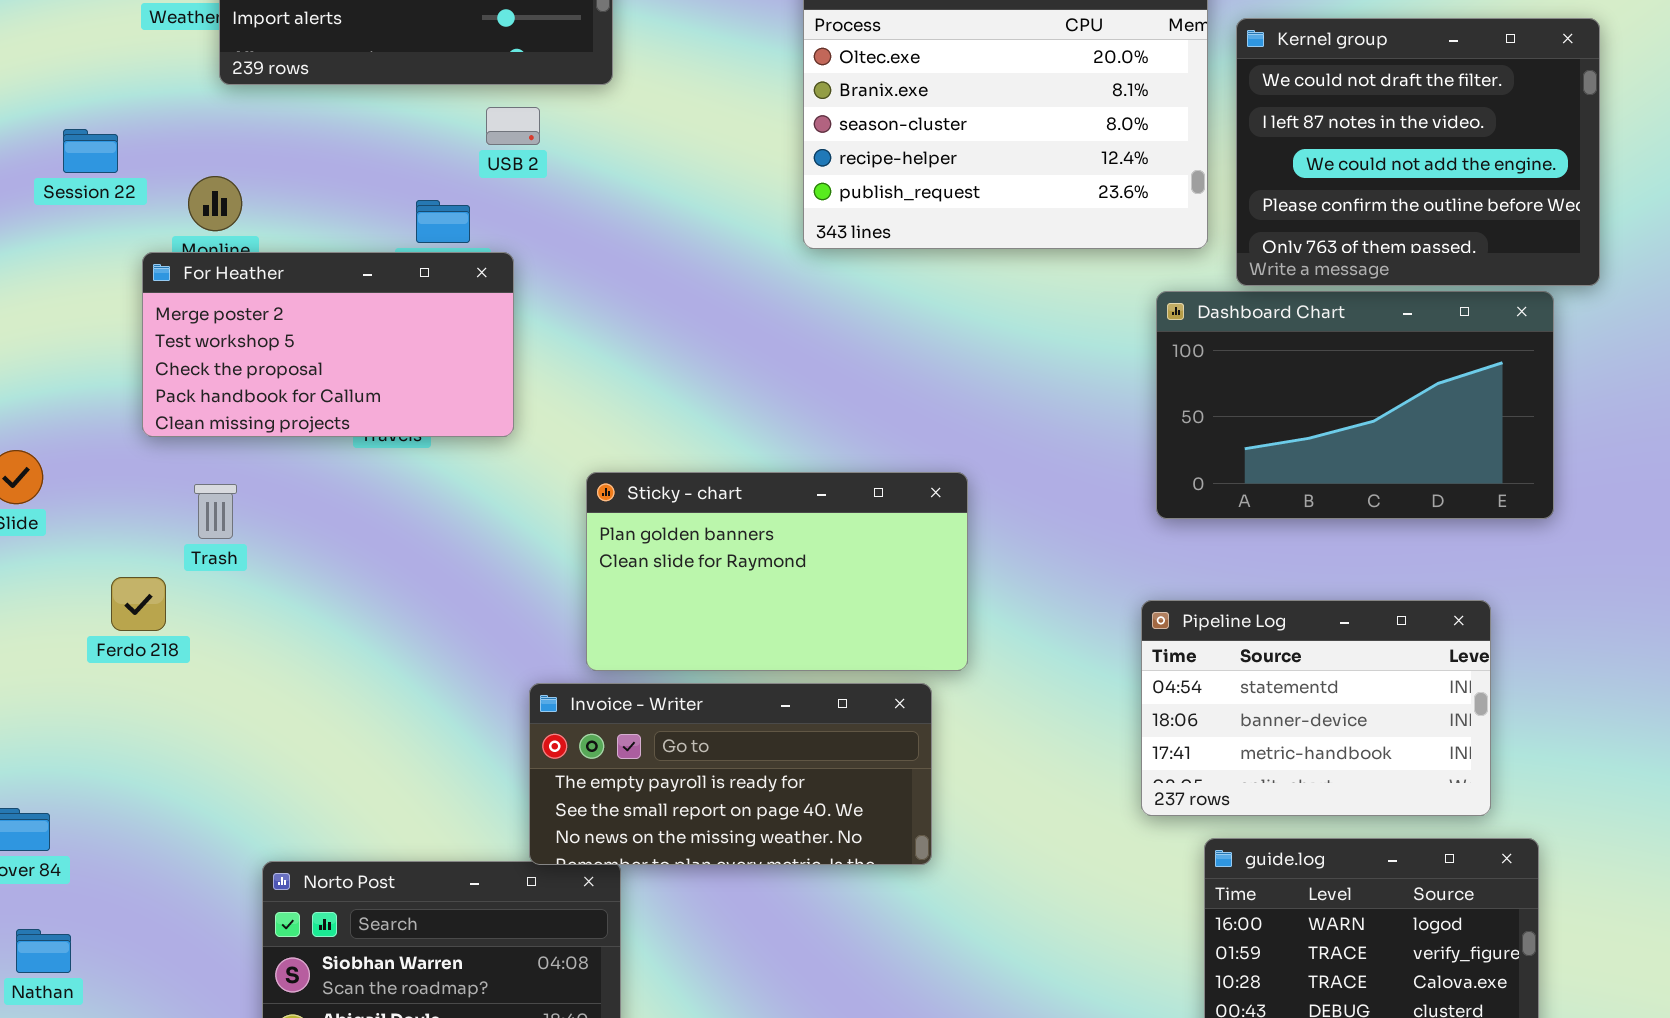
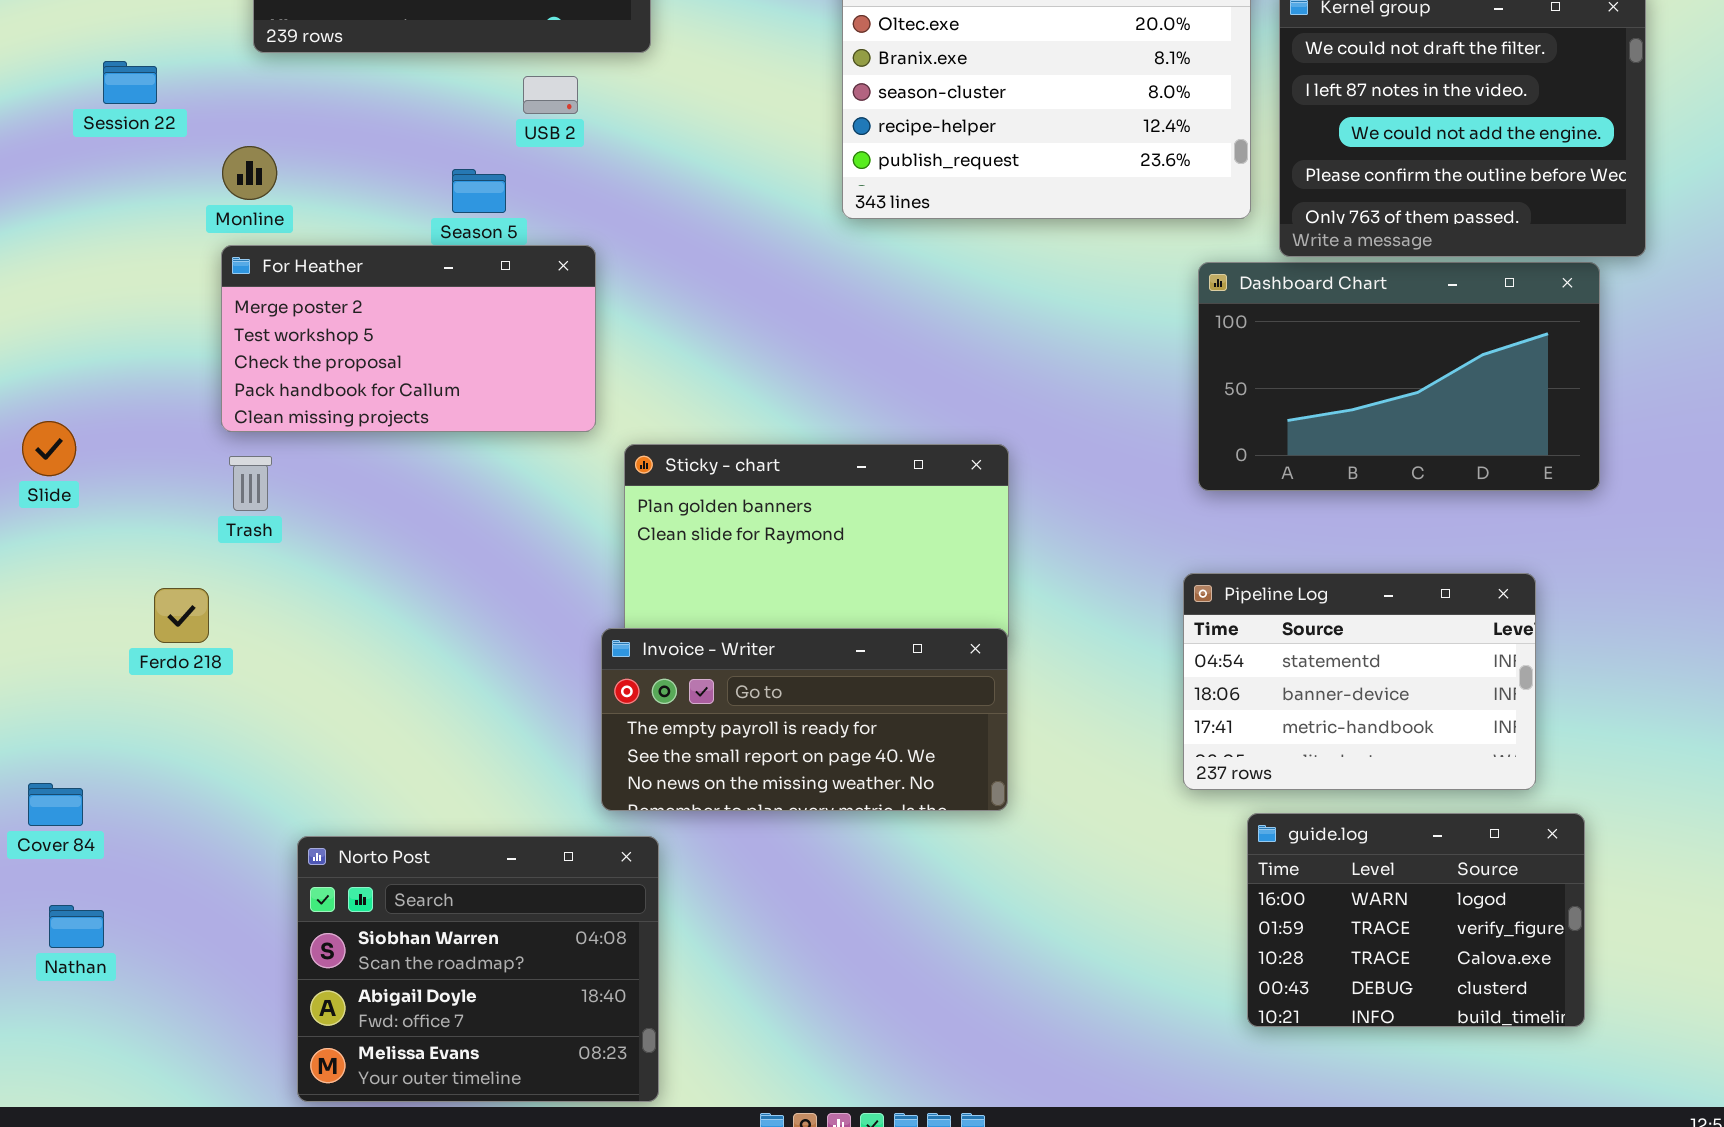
Session 22: [63,129,118,173] -> [103,61,157,104], moved
For Heather: [142,252,514,437] -> [221,245,596,432], moved
Ferdo 218: [111,577,166,631] -> [154,588,209,643], moved
Invoice - Writer: [529,683,932,865] -> [601,628,1008,811], moved

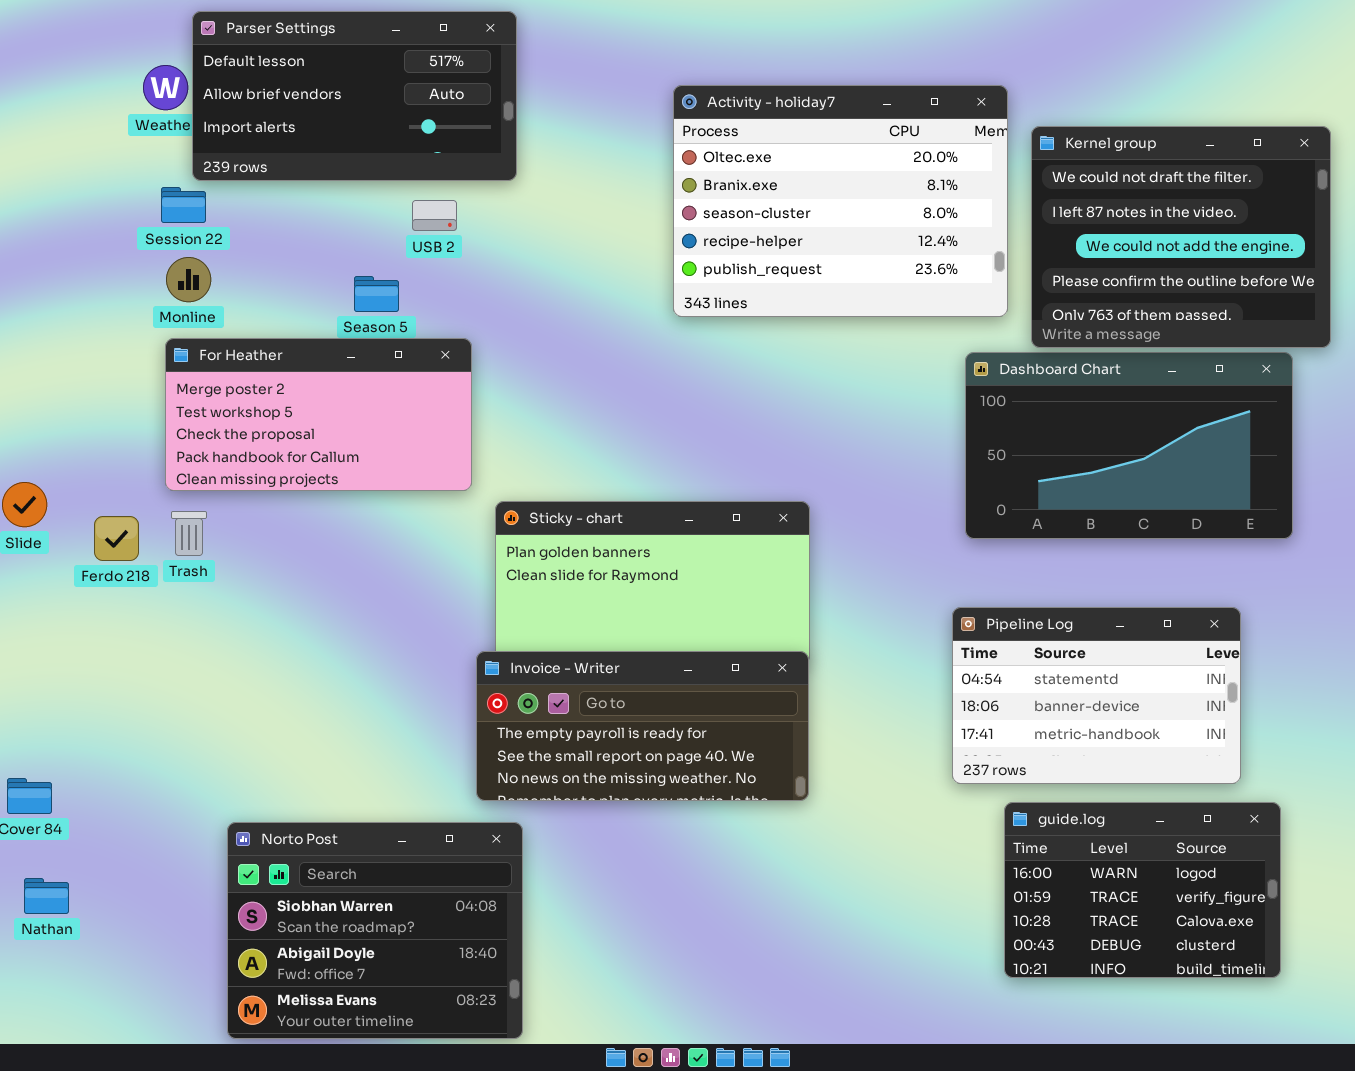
Session 22: [103,61,157,104] -> [161,187,206,223], moved
Ferdo 218: [154,588,209,643] -> [94,516,139,561], moved

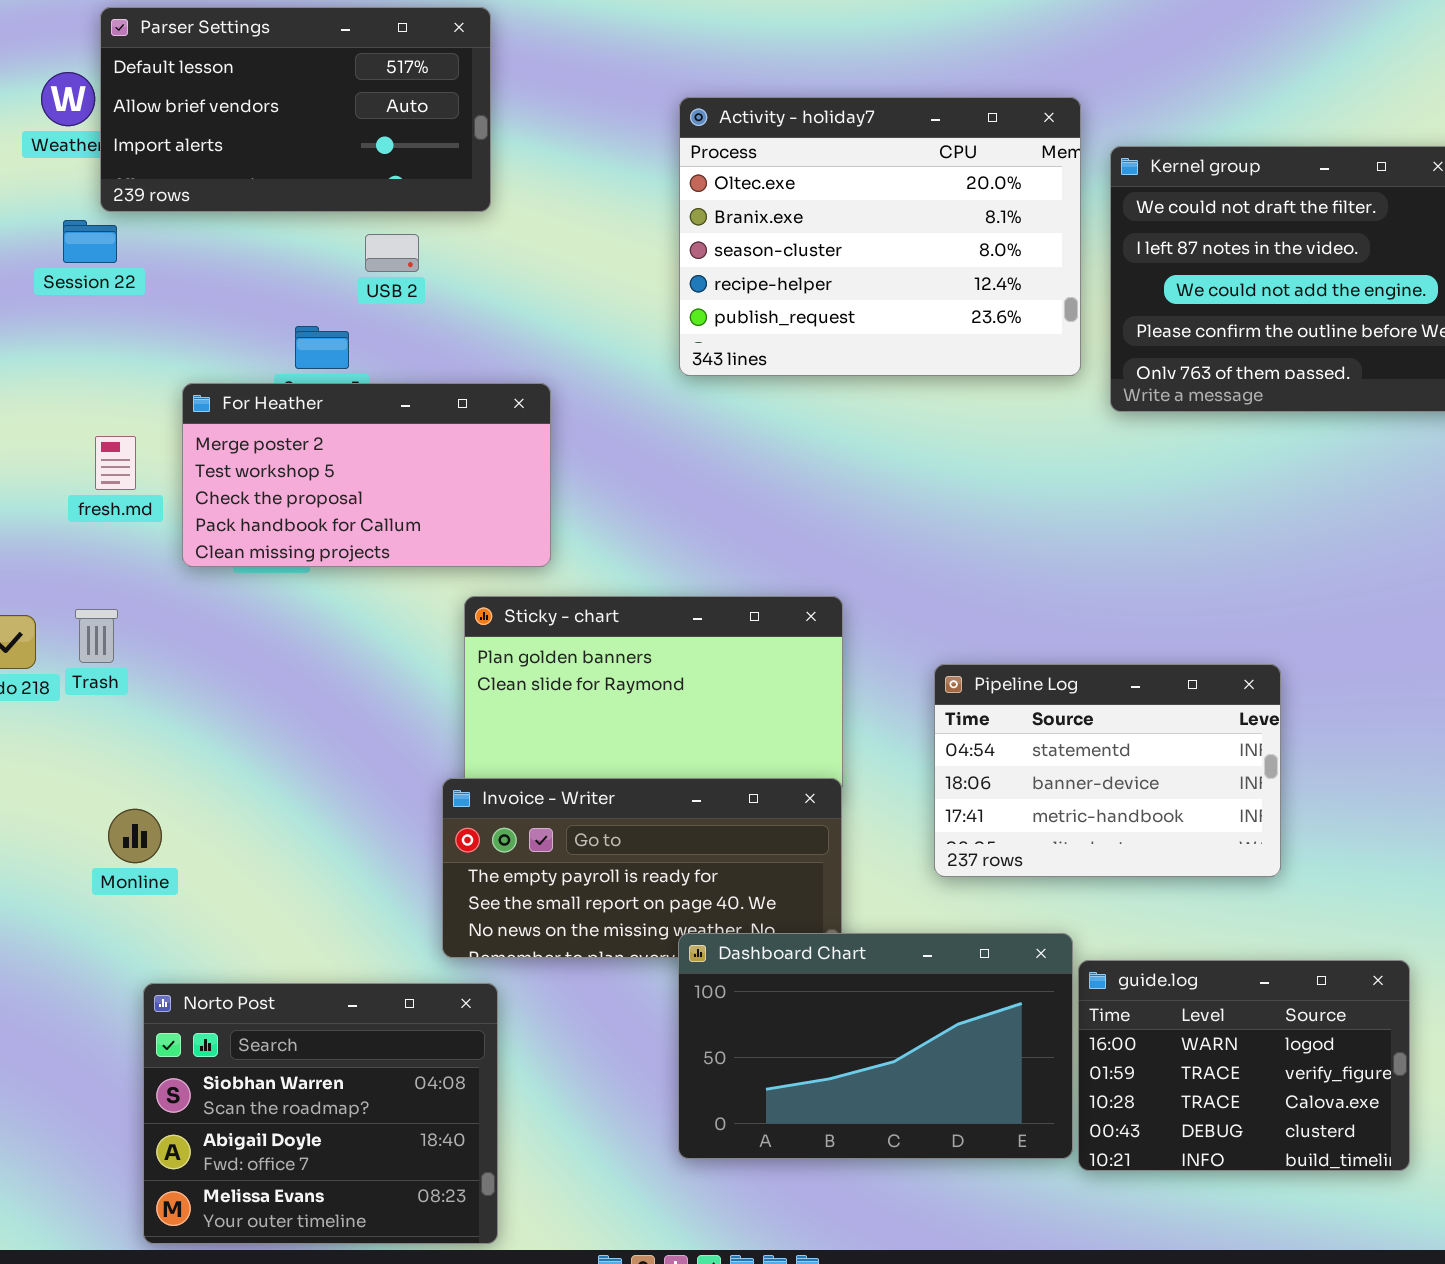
Monline: [166,257,211,302] -> [108,809,162,863], moved
For Heather: [165,338,472,491] -> [182,383,551,567], moved
Dashboard Chart: [965,352,1293,539] -> [678,933,1073,1159], moved
Pipeline Log: [952,607,1241,784] -> [934,664,1281,877], moved

